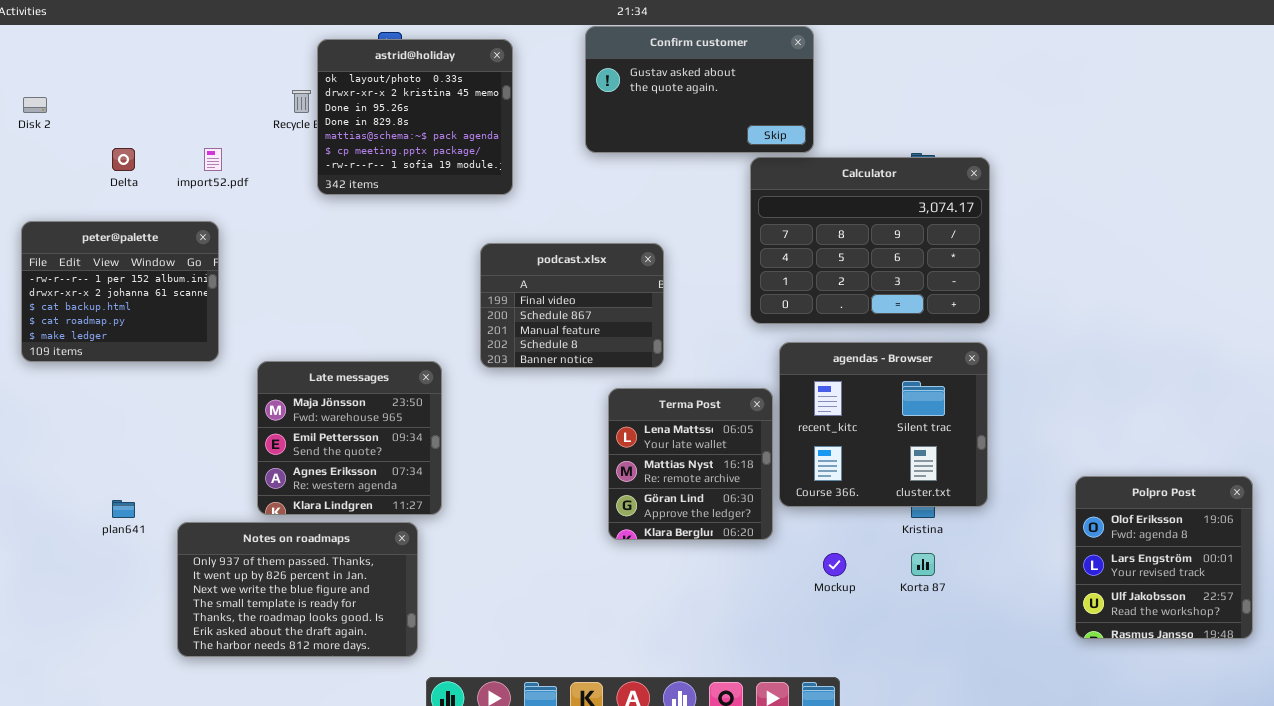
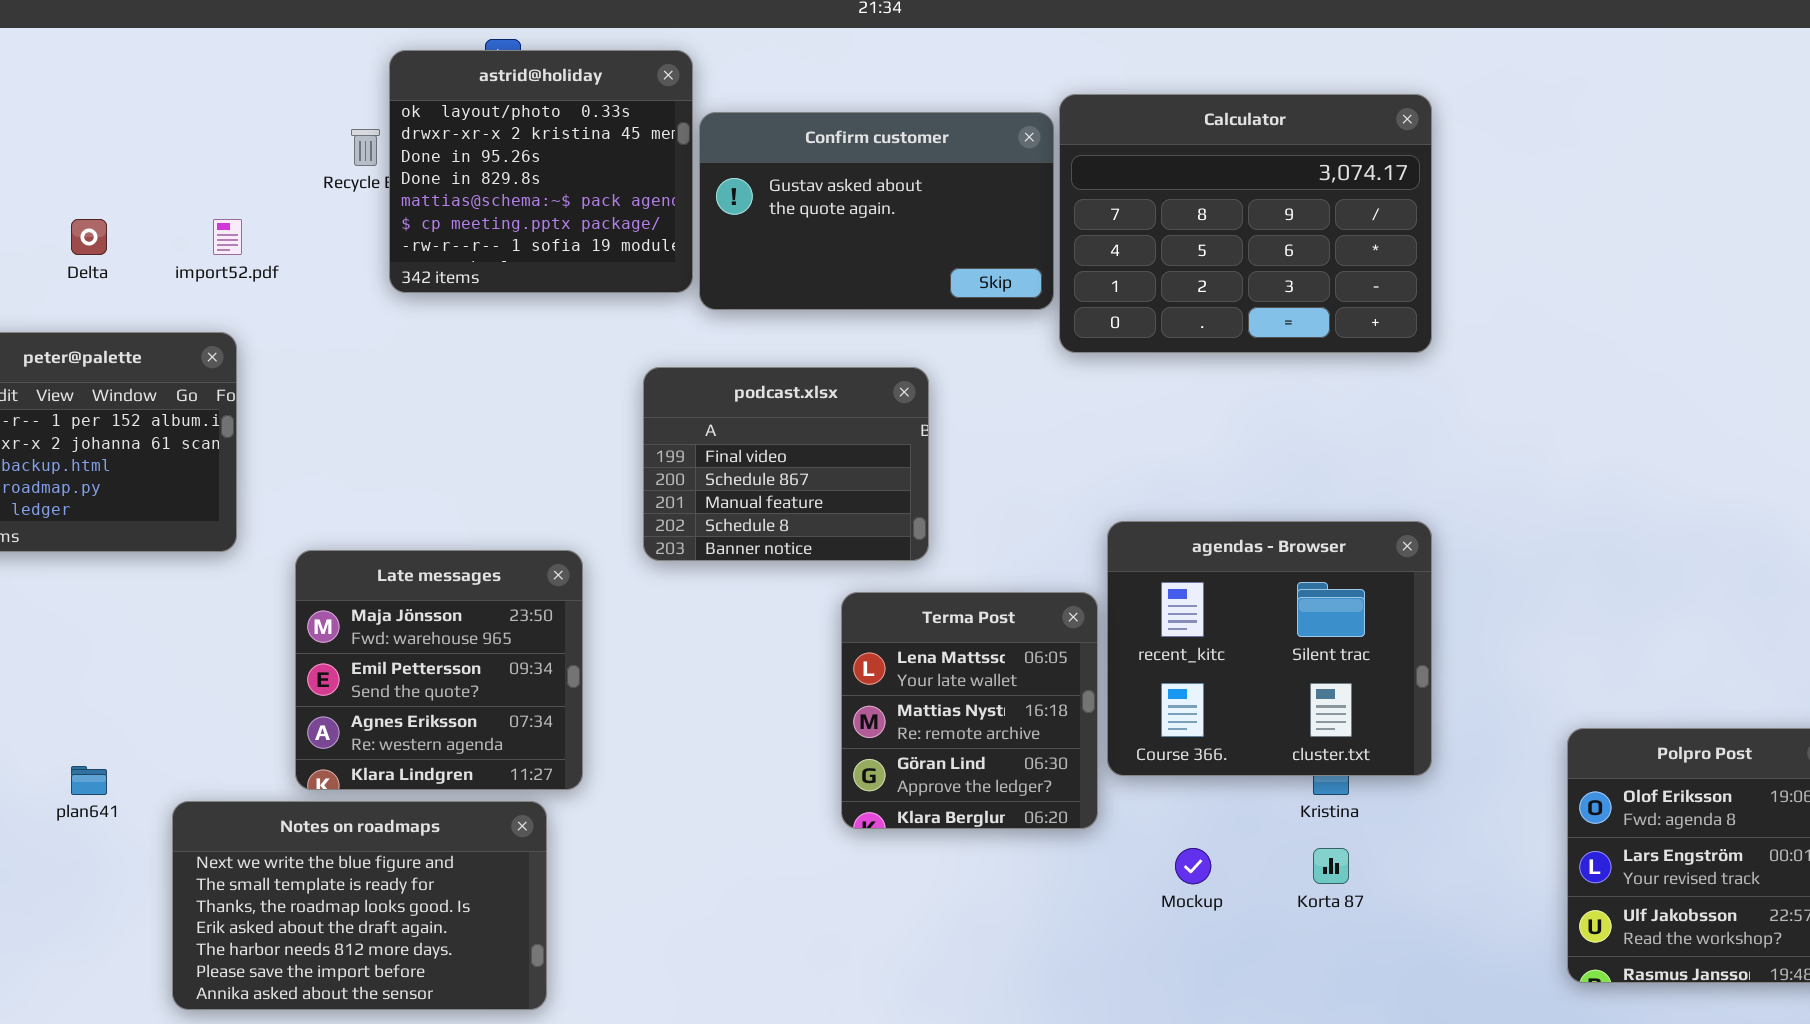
Confirm customer: [585,26,814,153] -> [699,112,1054,310], moved
Calculator: [750,157,990,324] -> [1059,94,1432,353], moved
Notes on roadmaps: [177,522,418,657] -> [172,801,547,1010], scrolled down 2 rows

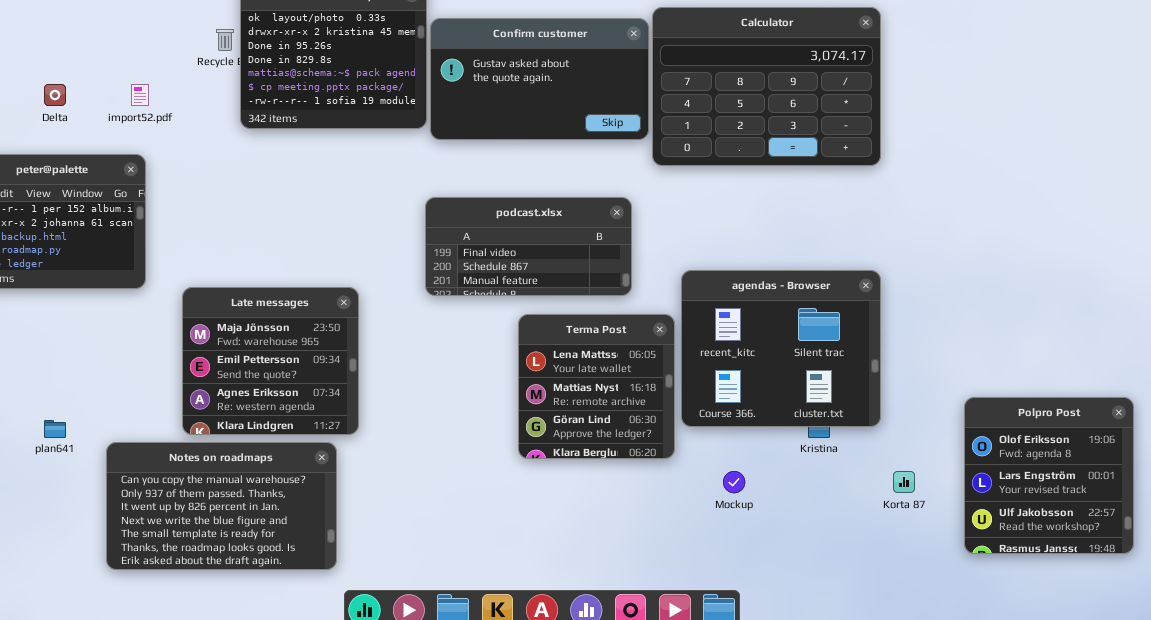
podcast.xlsx: [643,367,929,561] -> [425,197,632,296], moved, resized
Notes on roadmaps: [172,801,547,1010] -> [106,442,337,570], scrolled up 3 rows
Korta 87: [1313,848,1349,884] -> [893,471,915,493], moved

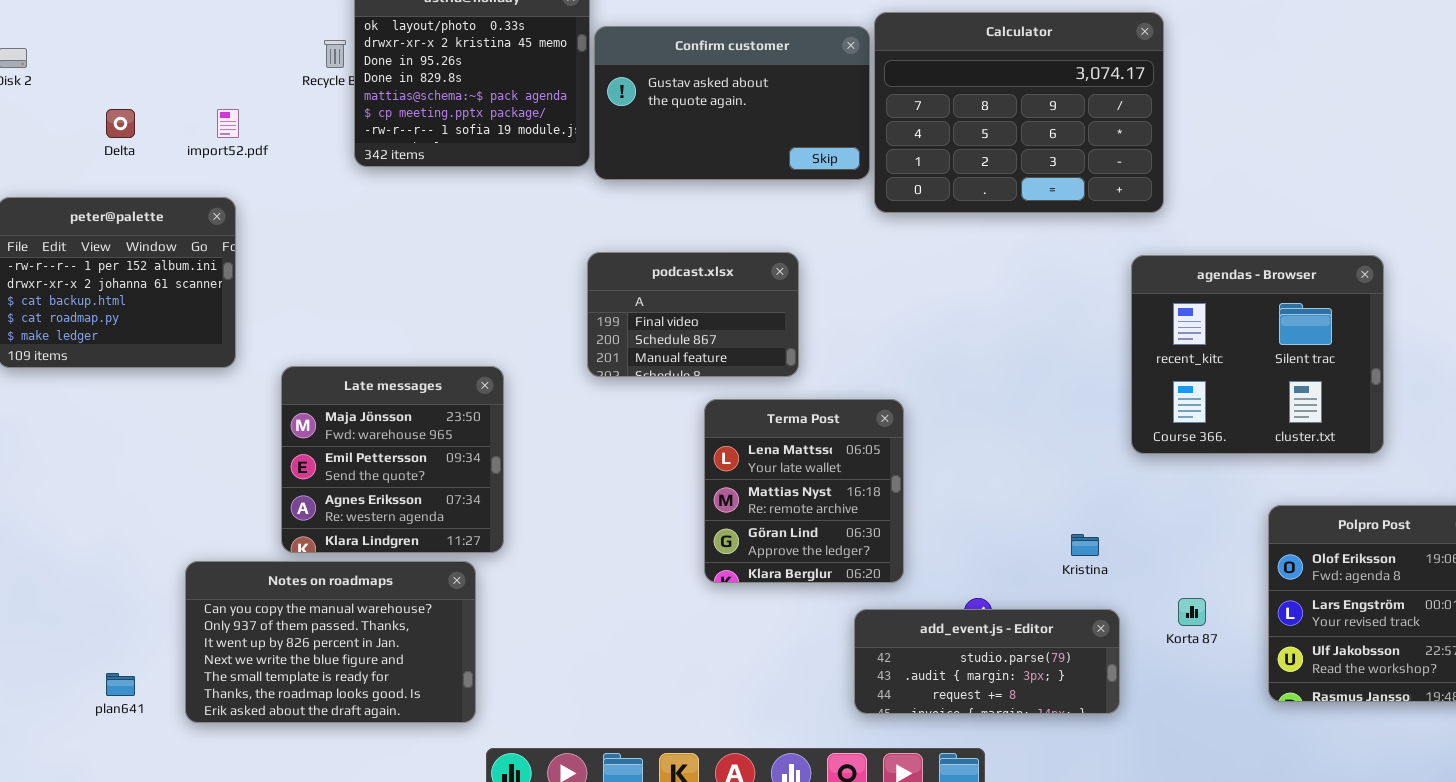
podcast.xlsx: [425,197,632,296] -> [587,252,799,377], resized
agendas - Browser: [681,270,881,427] -> [1131,255,1384,454], moved
plan641: [44,420,66,438] -> [106,673,135,696], moved
add_event.js - Editor: none -> [854,609,1120,714], opened

